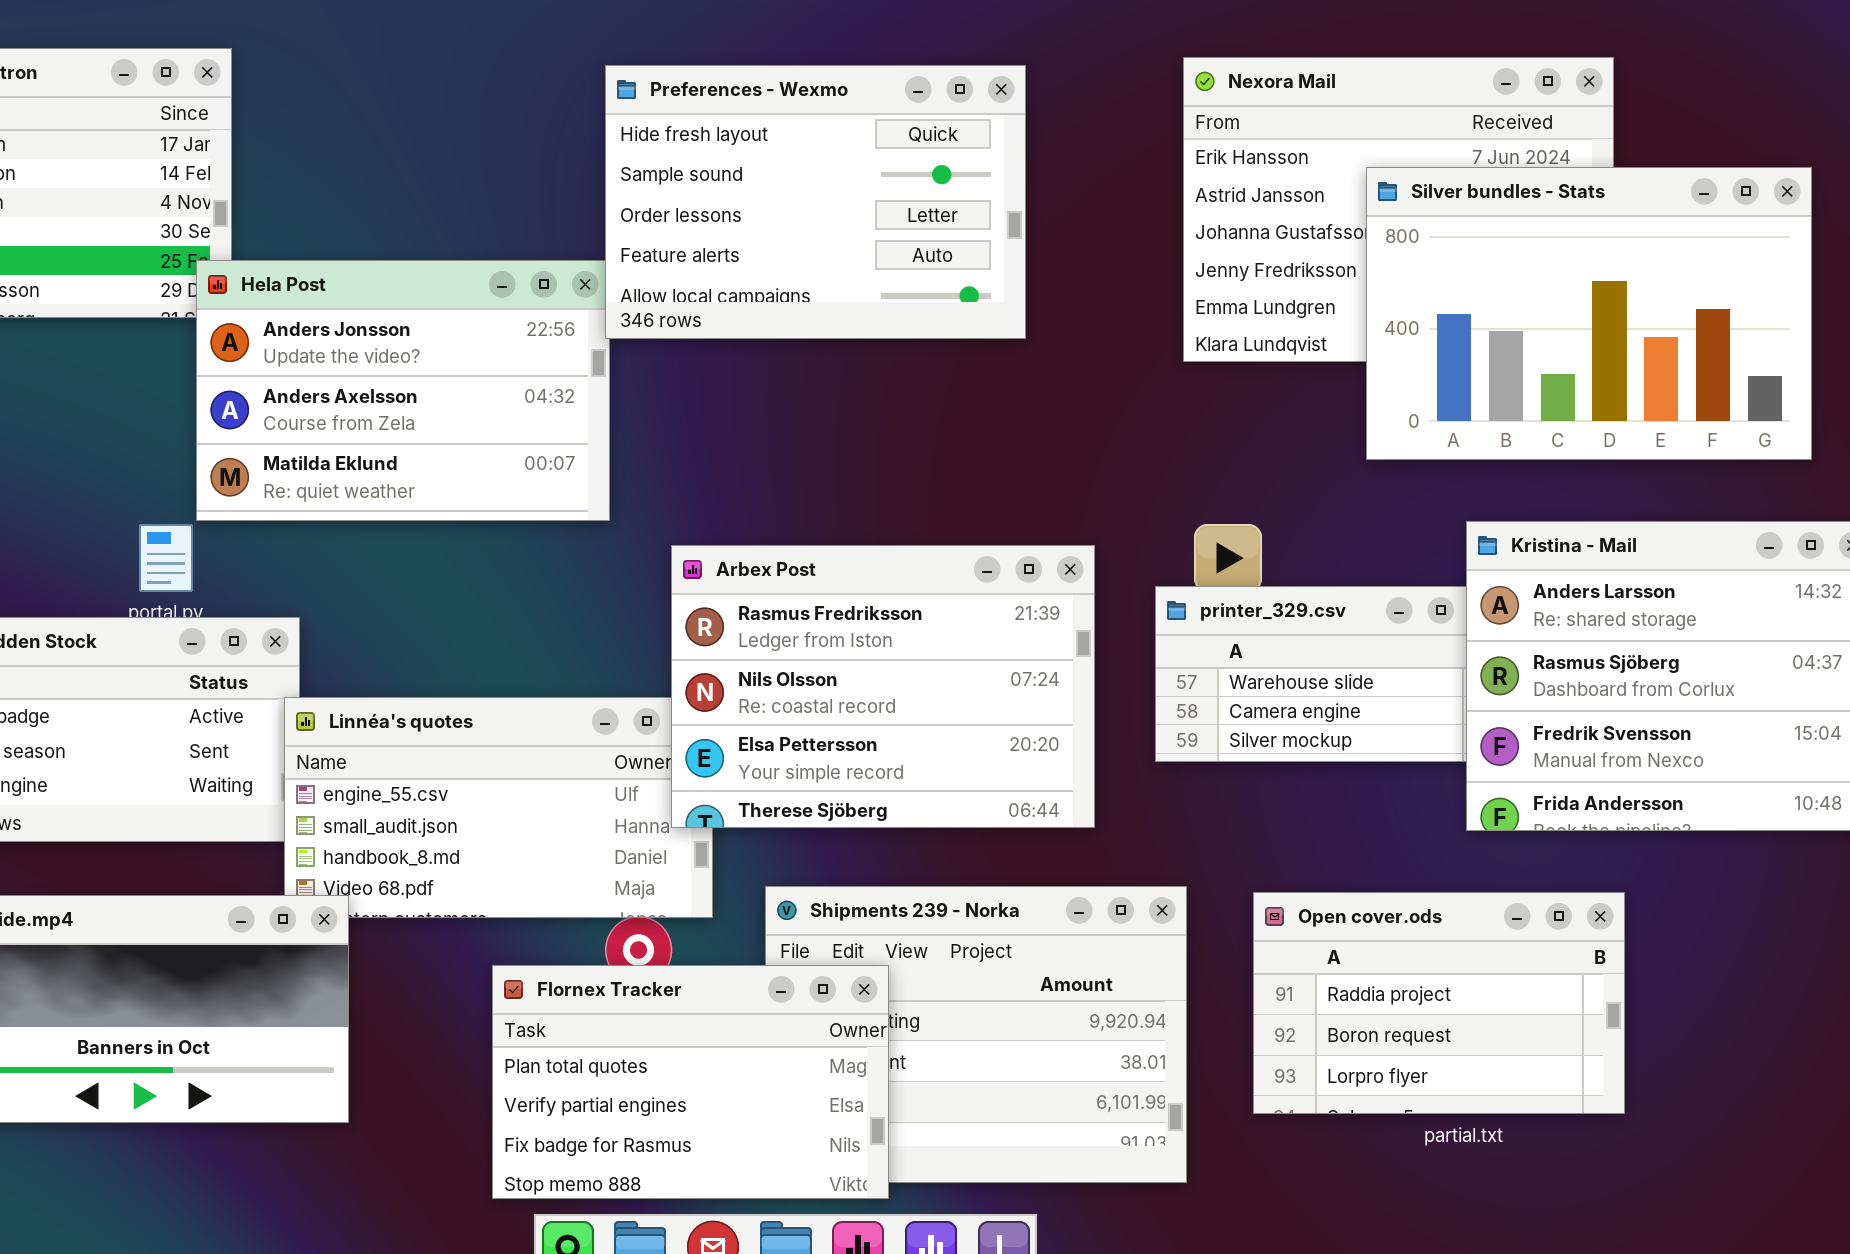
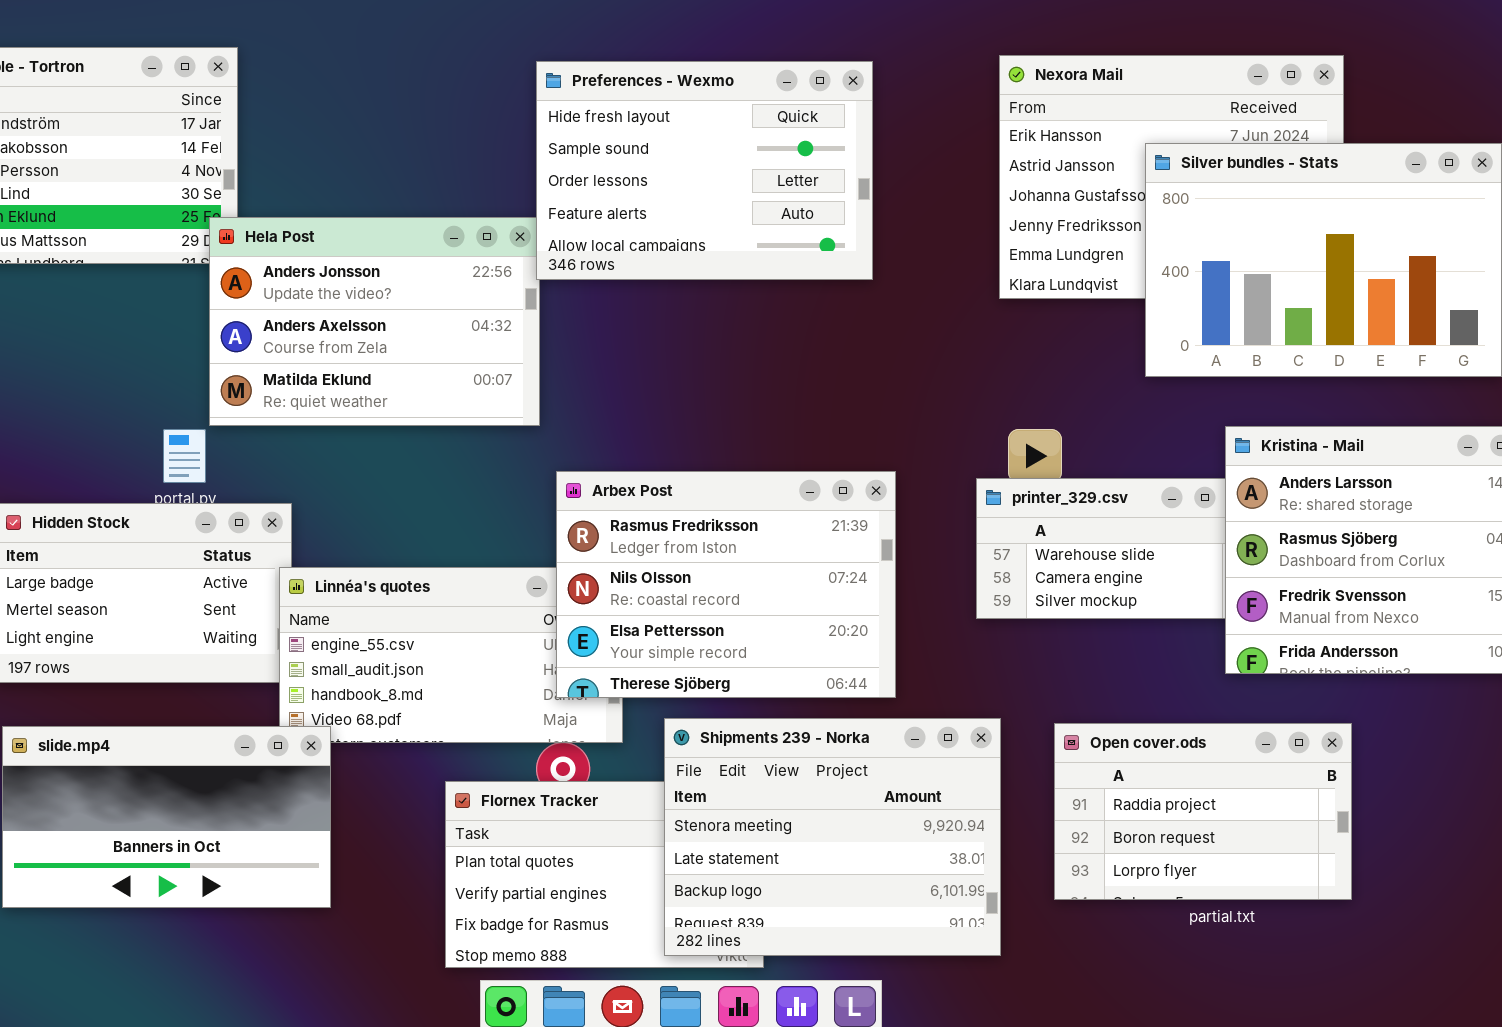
Arbex Post: [671,545,1095,828] -> [556,471,896,698], moved
Shipments 239 - Norka: [765,886,1187,1183] -> [664,718,1001,956], raised

